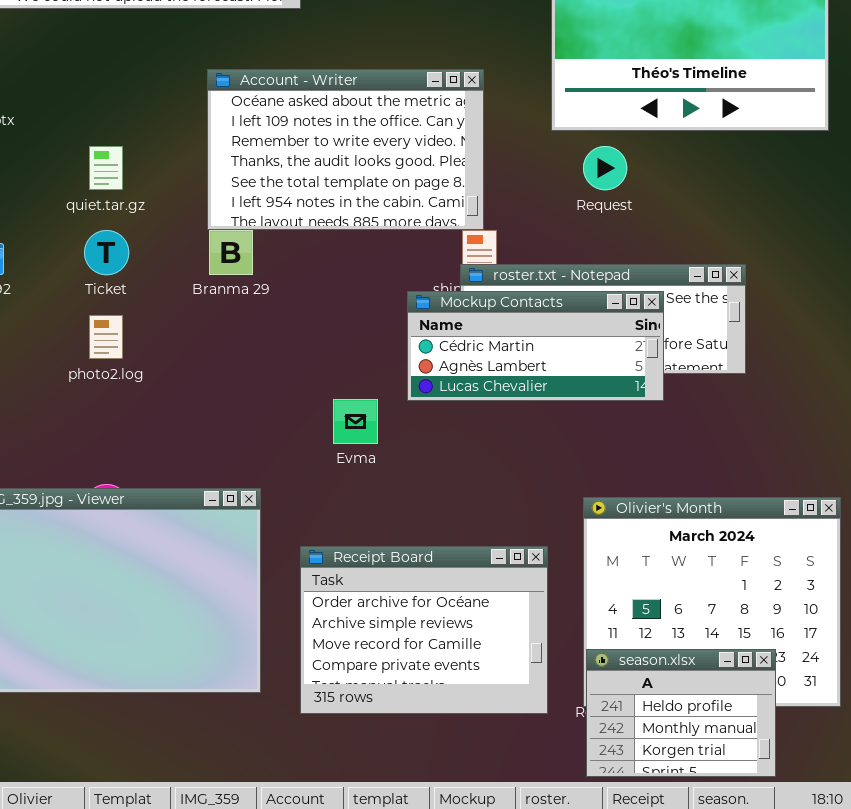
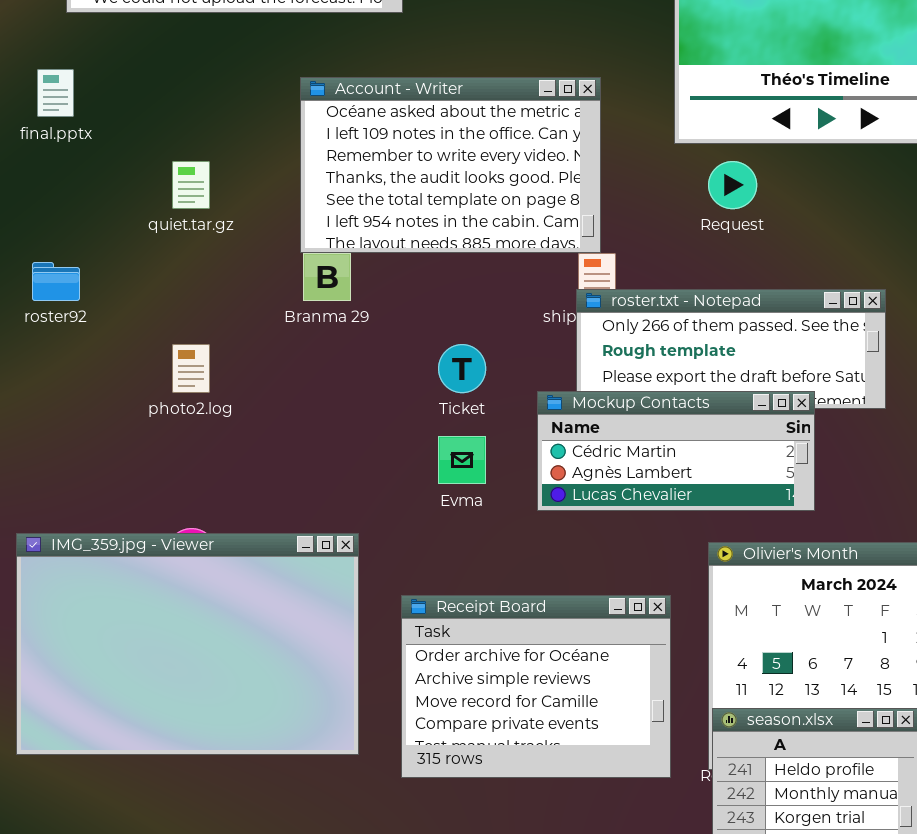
Ticket: [84,230,129,275] -> [438,344,486,393], moved
Mockup Contacts: [407,291,664,401] -> [537,391,815,511], moved

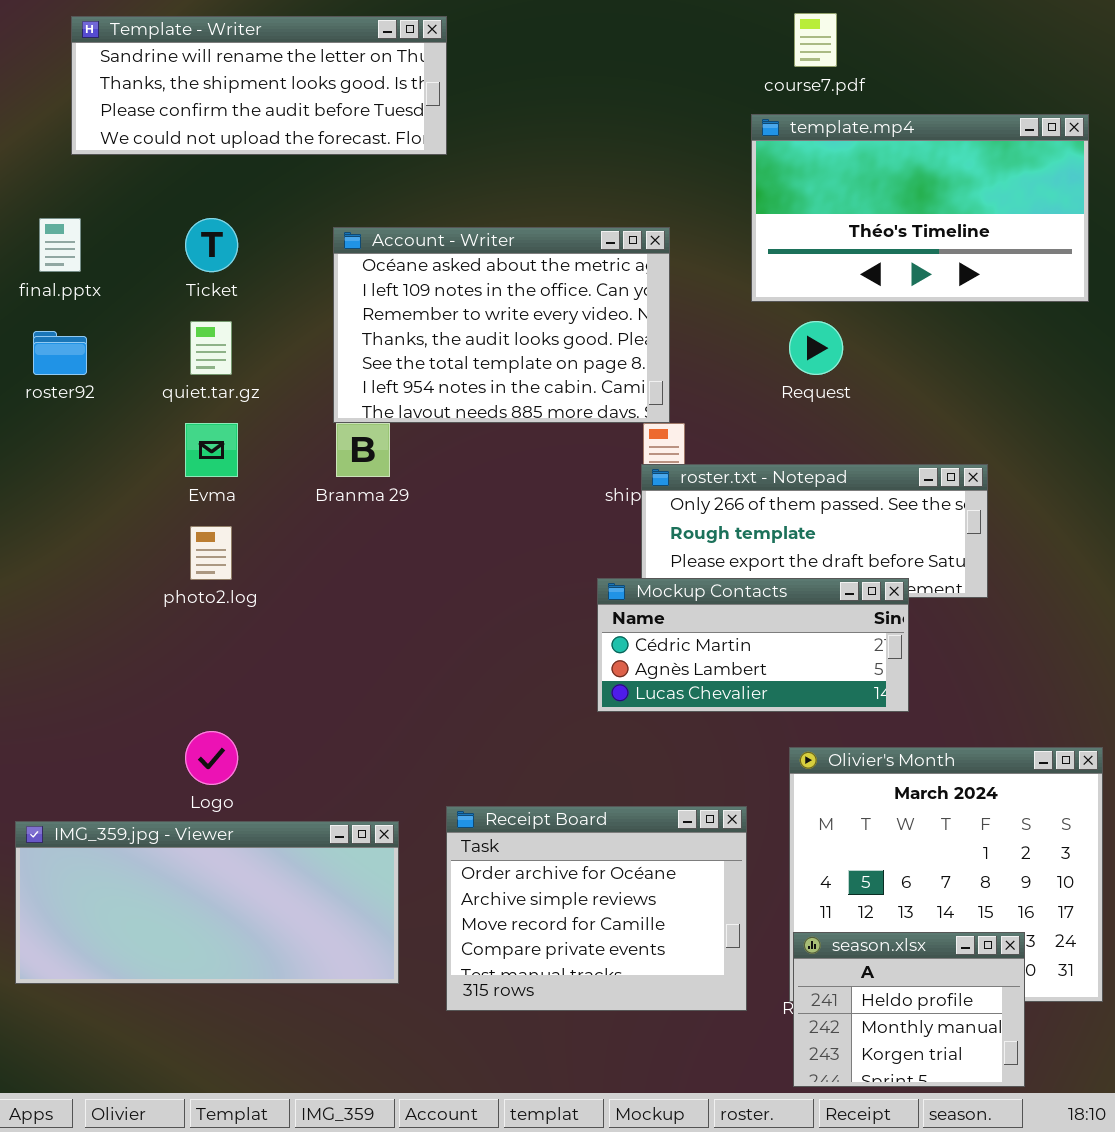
roster92: [32,262,80,301] -> [33,331,87,375], moved
Ticket: [438,344,486,393] -> [185,218,238,272], moved
Evma: [438,436,486,484] -> [185,423,238,477], moved
IMG_359.jpg - Viewer: [16,533,359,755] -> [15,821,399,984], resized

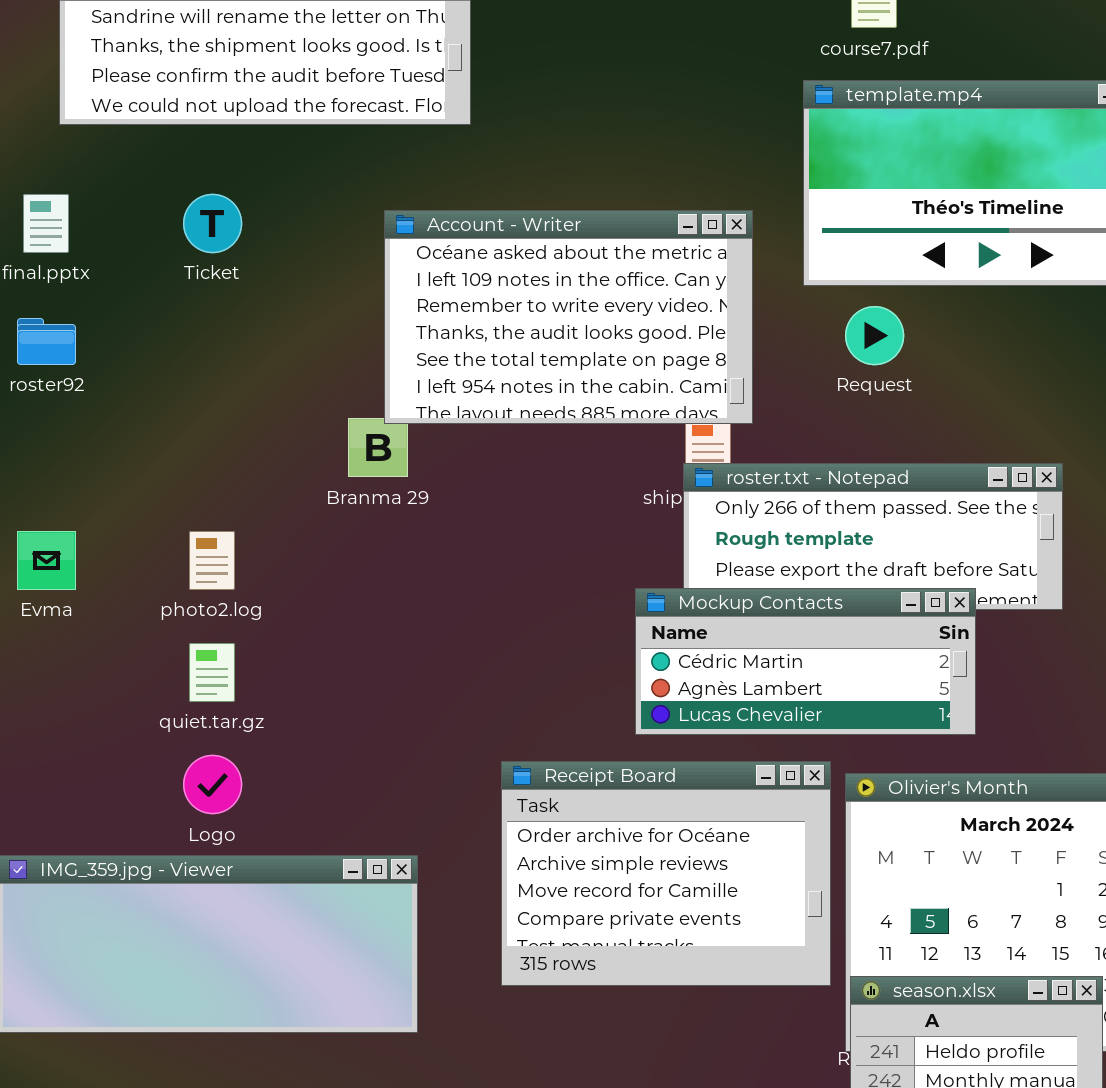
Account - Writer: [333,227,670,423] -> [384,210,753,424], moved
quiet.tar.gz: [190,321,232,375] -> [189,643,235,702], moved
Evma: [185,423,238,477] -> [17,531,76,590], moved
Receipt Board: [446,806,747,1011] -> [501,761,831,986], moved

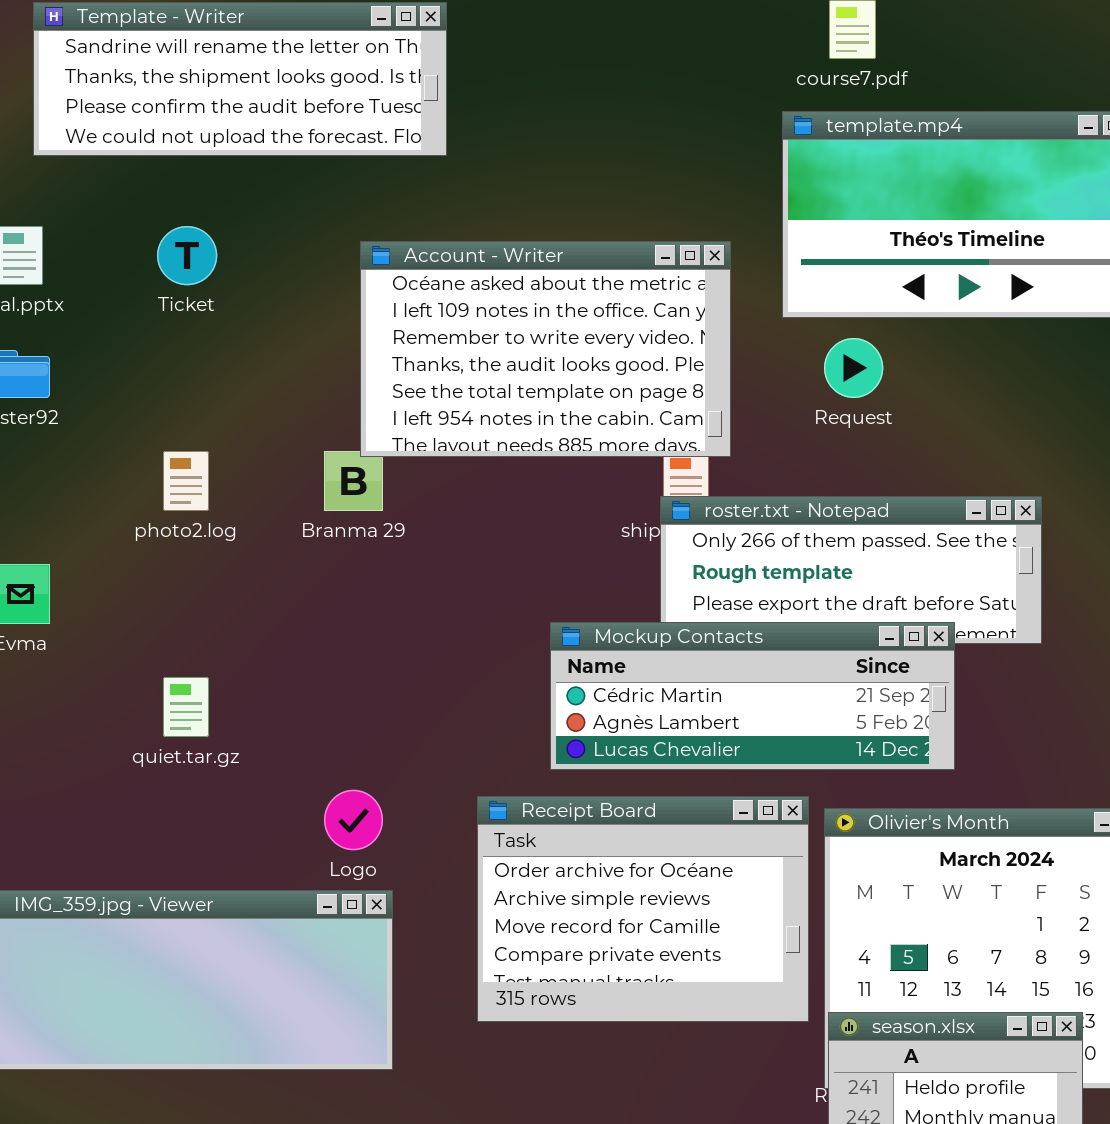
photo2.log: [189,531,235,590] -> [163,451,209,511], moved
Mockup Contacts: [635,588,976,735] -> [550,622,955,770], resized
Logo: [183,755,242,814] -> [324,790,383,850], moved

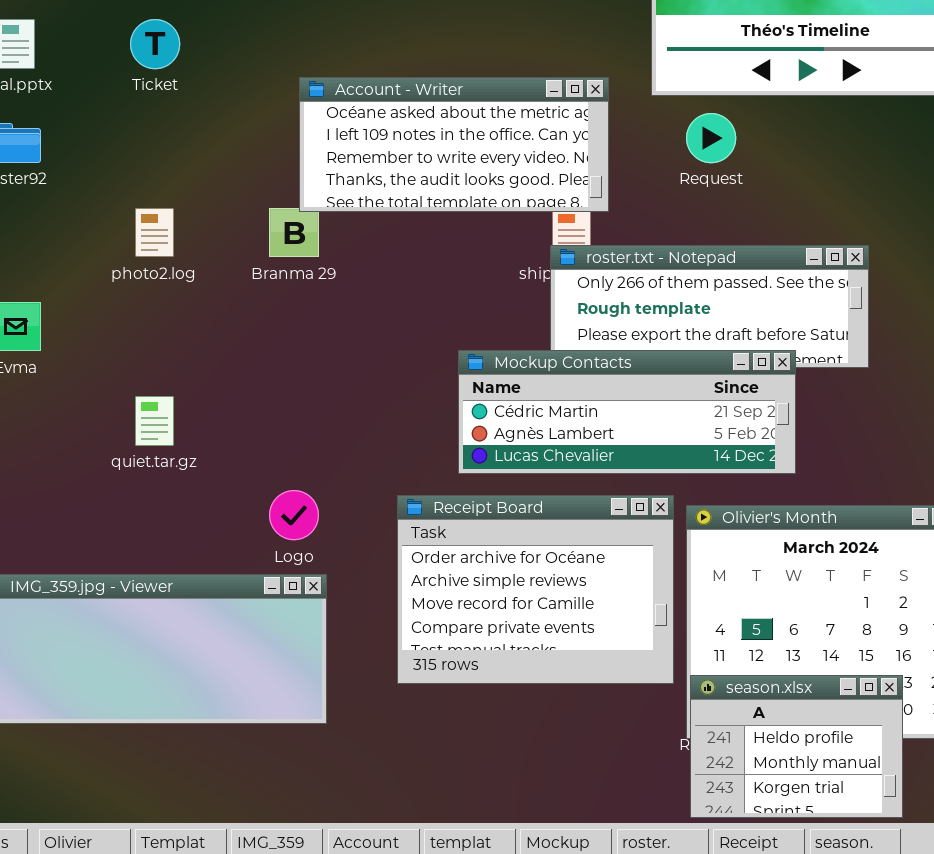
Account - Writer: [360,241,731,457] -> [299,77,609,212], resized

